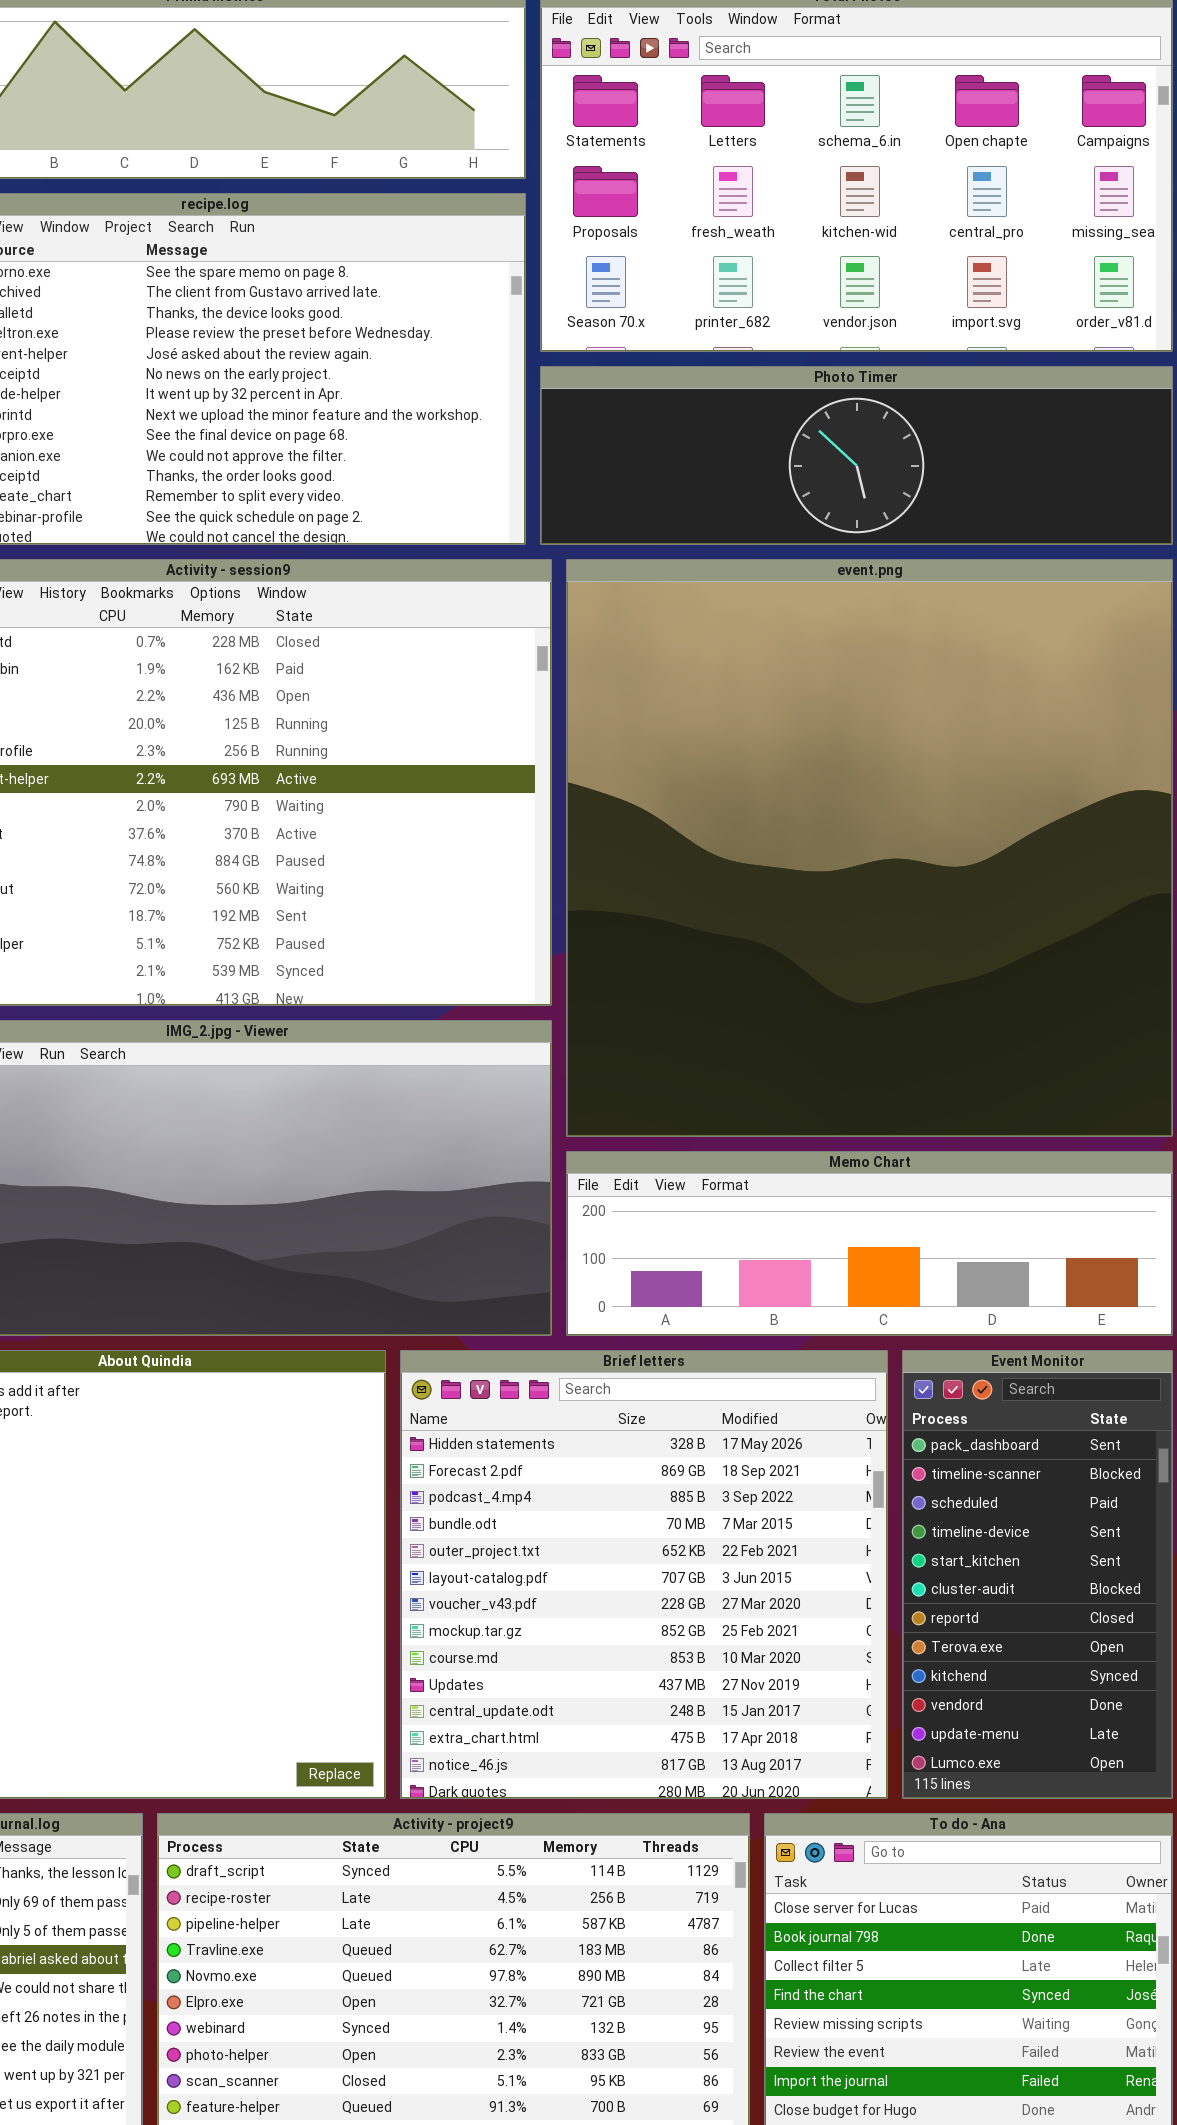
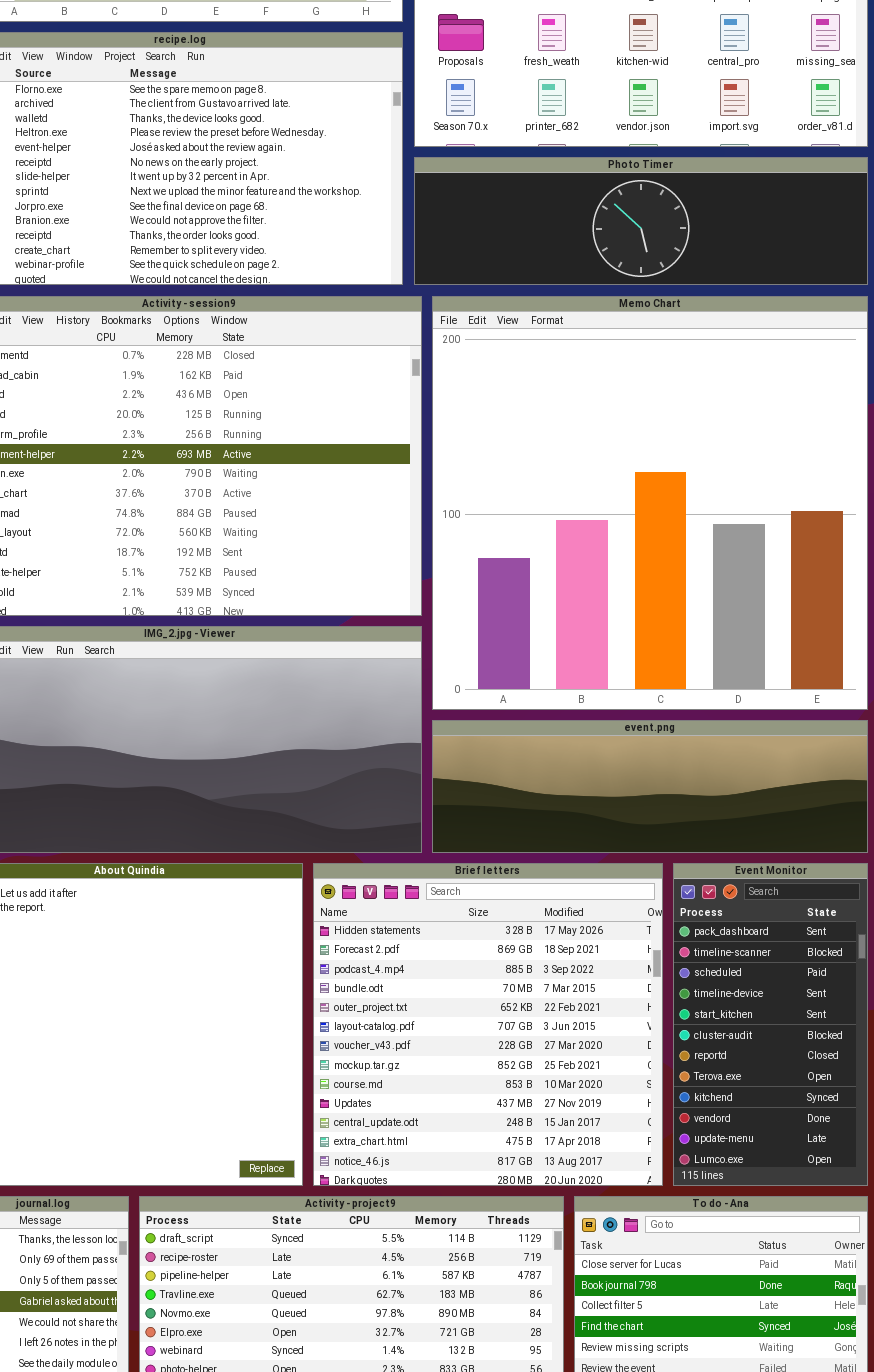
event.png: [566,559,1173,1137] -> [432,720,868,853], moved, resized
Memo Chart: [566,1151,1173,1336] -> [432,296,868,710], moved, resized

